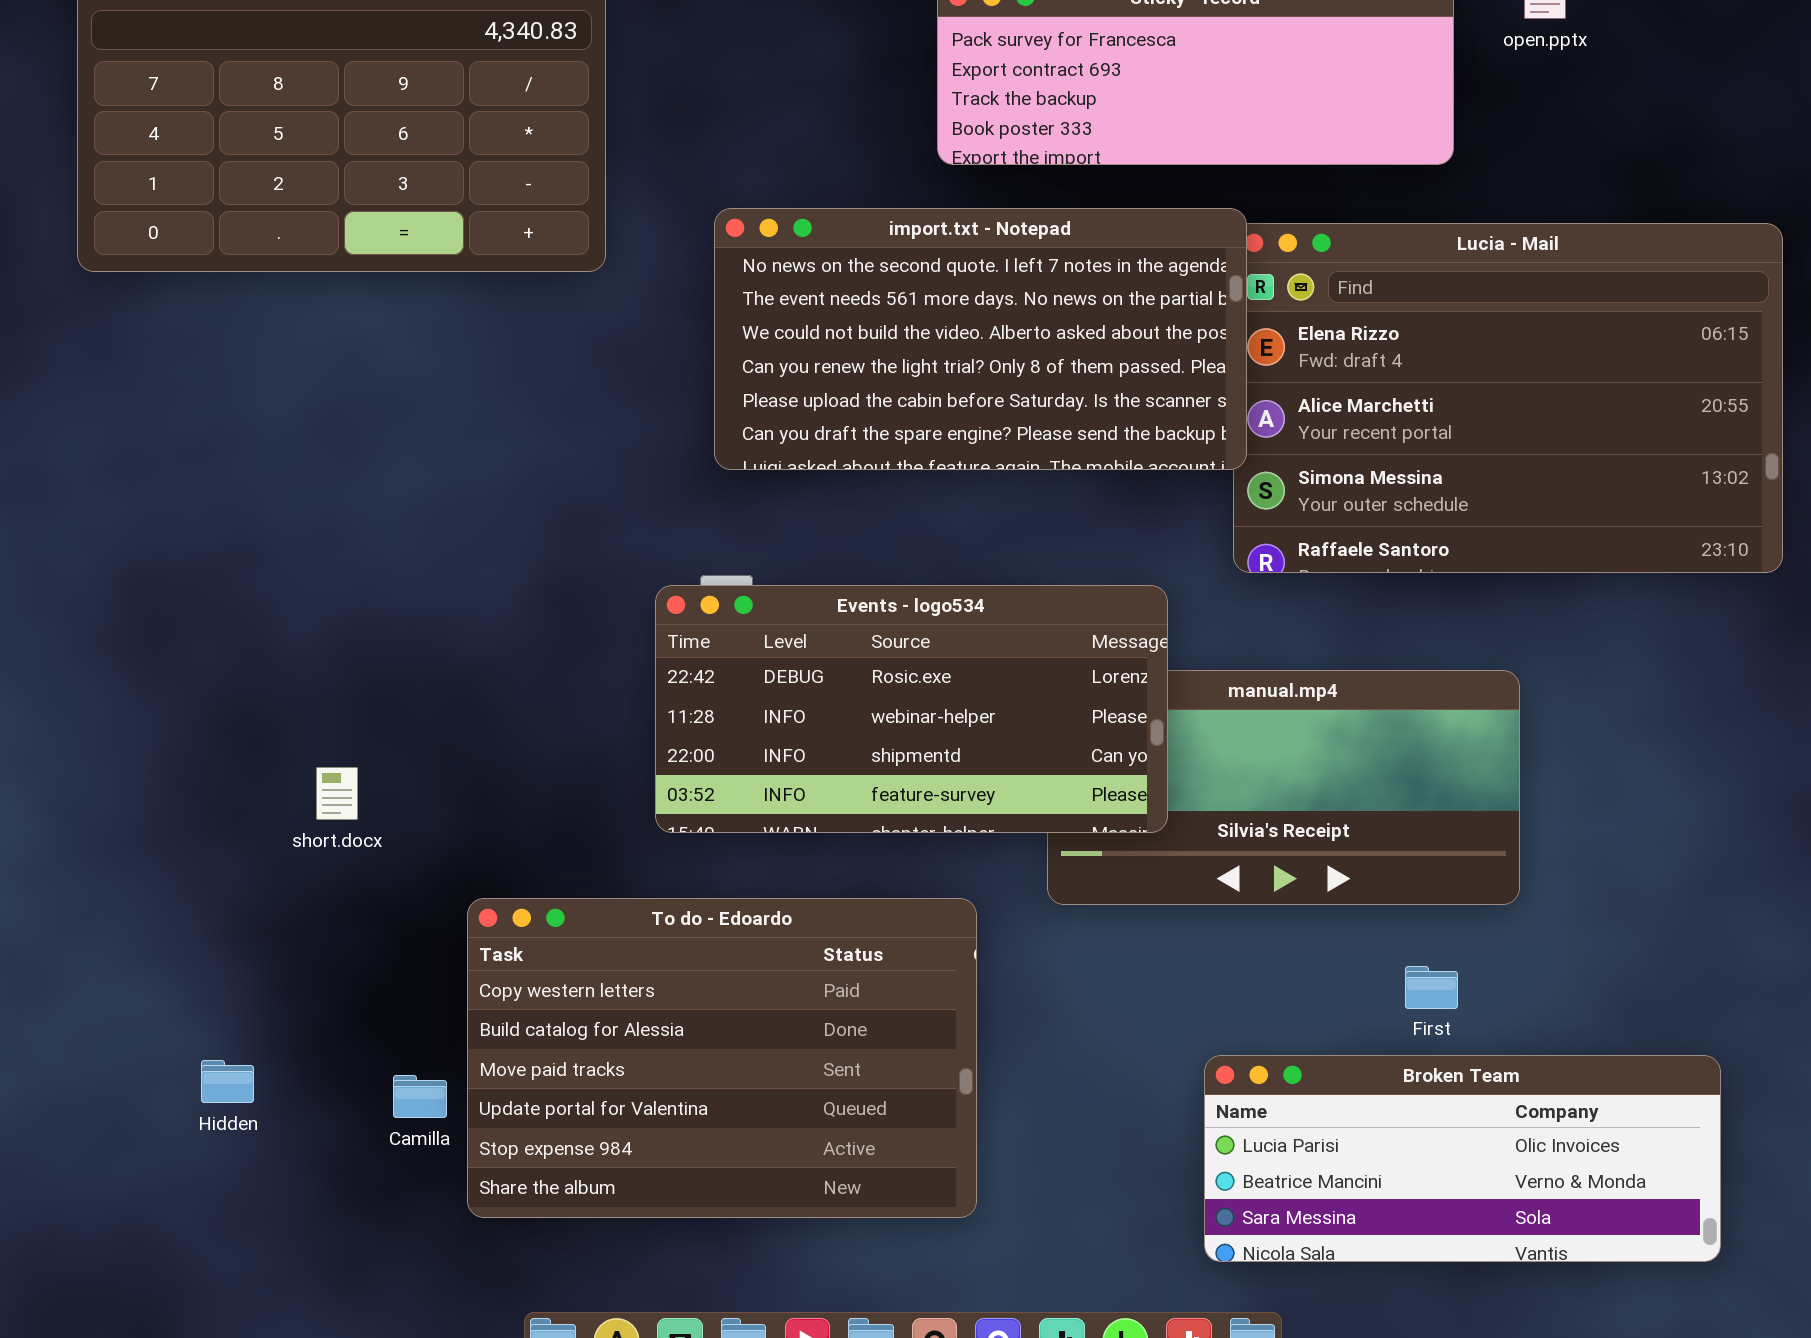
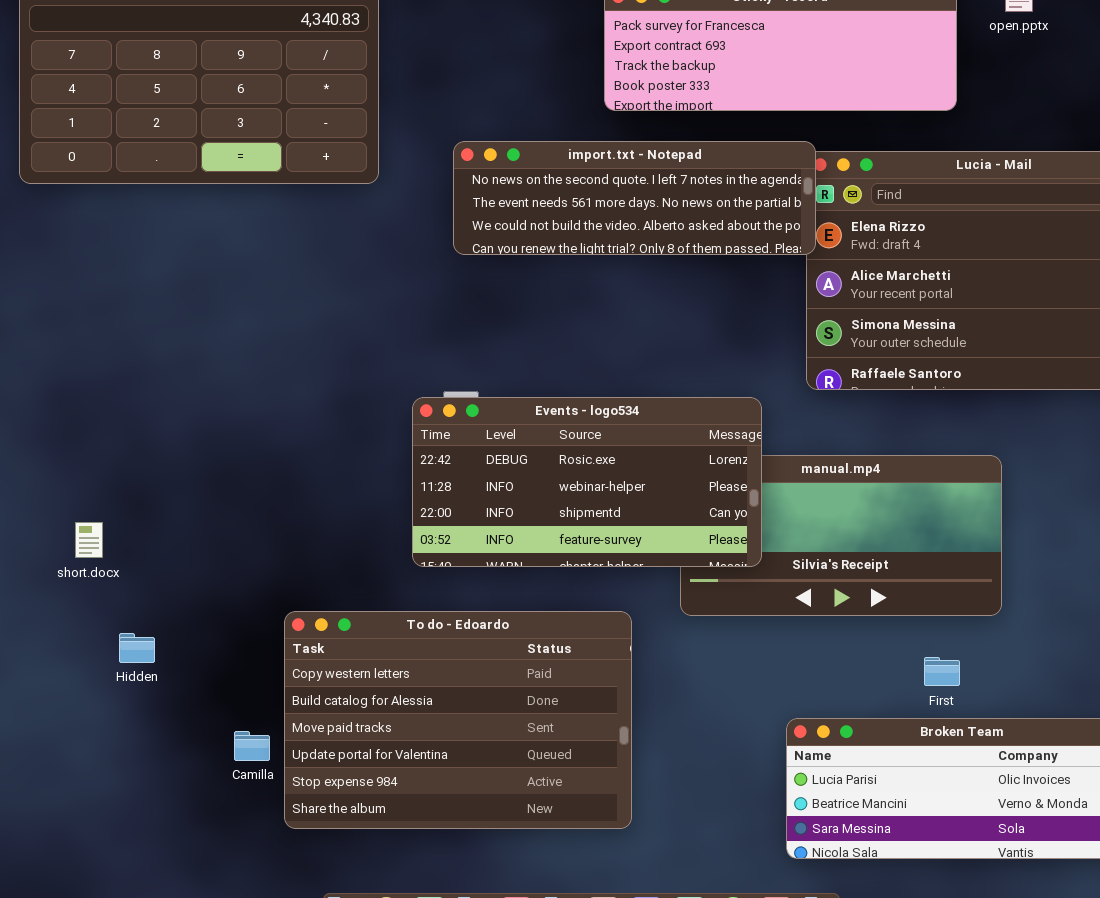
import.txt - Notepad: [714,208,1247,470] -> [453,141,816,255], resized
short.docx: [316,767,358,820] -> [75,522,103,558], moved
Hidden: [201,1060,254,1103] -> [119,633,155,663], moved

